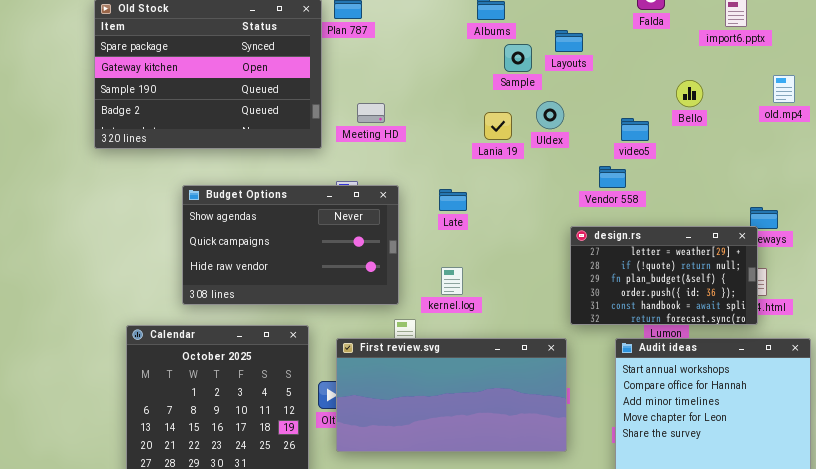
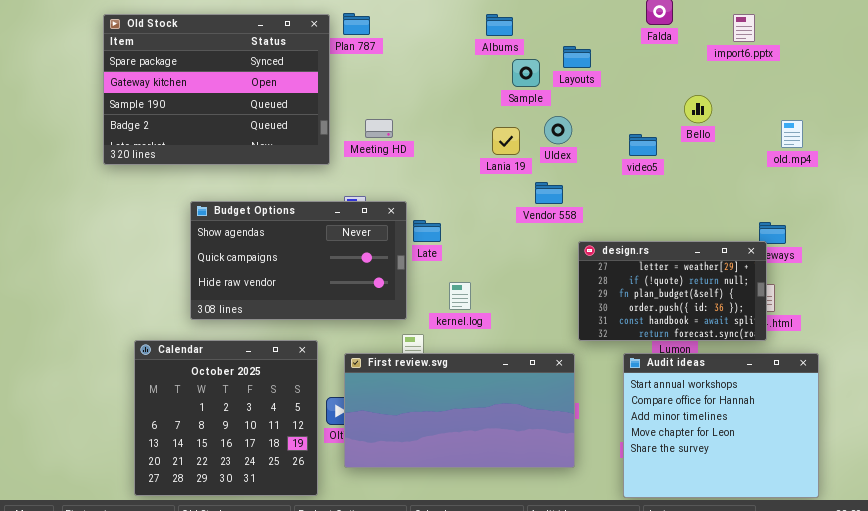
old.mp4: [773,75,795,103] -> [781,120,803,148], moved
Vendor 558: [599,166,626,188] -> [535,182,563,204], moved
Late: [439,189,467,211] -> [413,220,441,242], moved

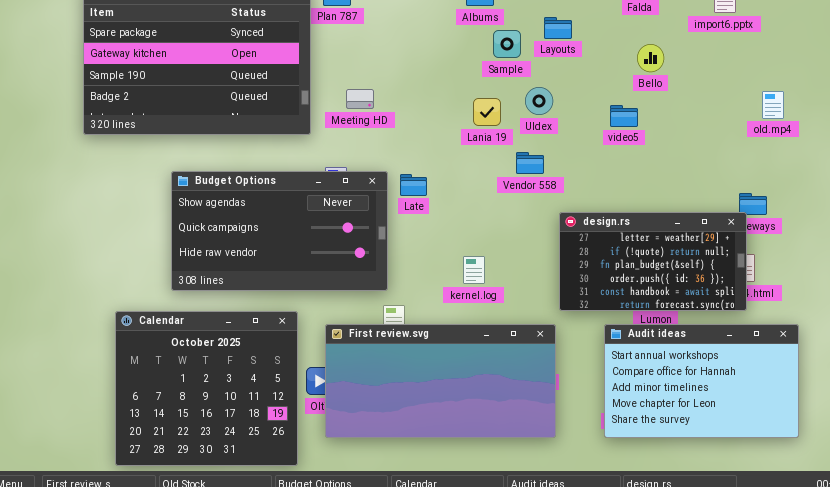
Bello: [684,95,712,123] -> [637,44,664,72], moved
Late: [413,220,441,242] -> [400,174,427,196], moved
kernel.log: [449,282,471,310] -> [463,256,485,284], moved
Audit ideas: [623,353,819,498] -> [604,324,799,438], resized

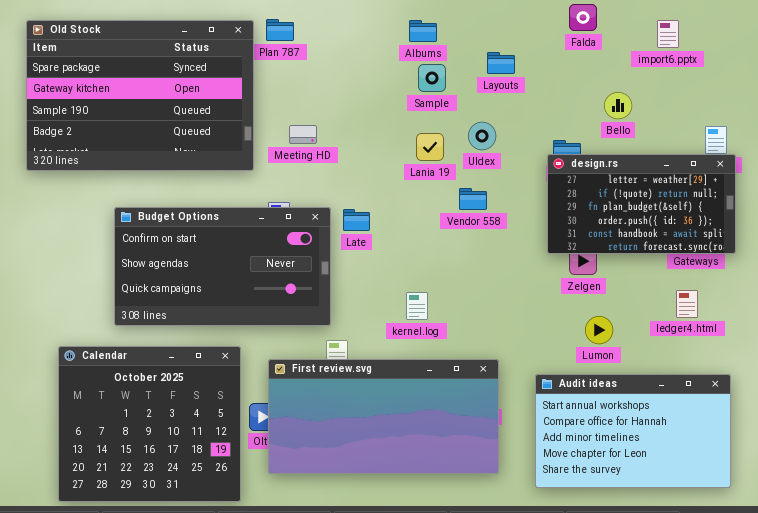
Sample: [493,30,521,58] -> [418,64,446,92], moved
Bello: [637,44,664,72] -> [604,92,632,119], moved
Budget Options: [171,171,388,291] -> [114,207,331,326], scrolled up 1 row
design.rs: [559,212,747,311] -> [547,154,736,254], moved
Audit ideas: [604,324,799,438] -> [535,374,731,488], moved

